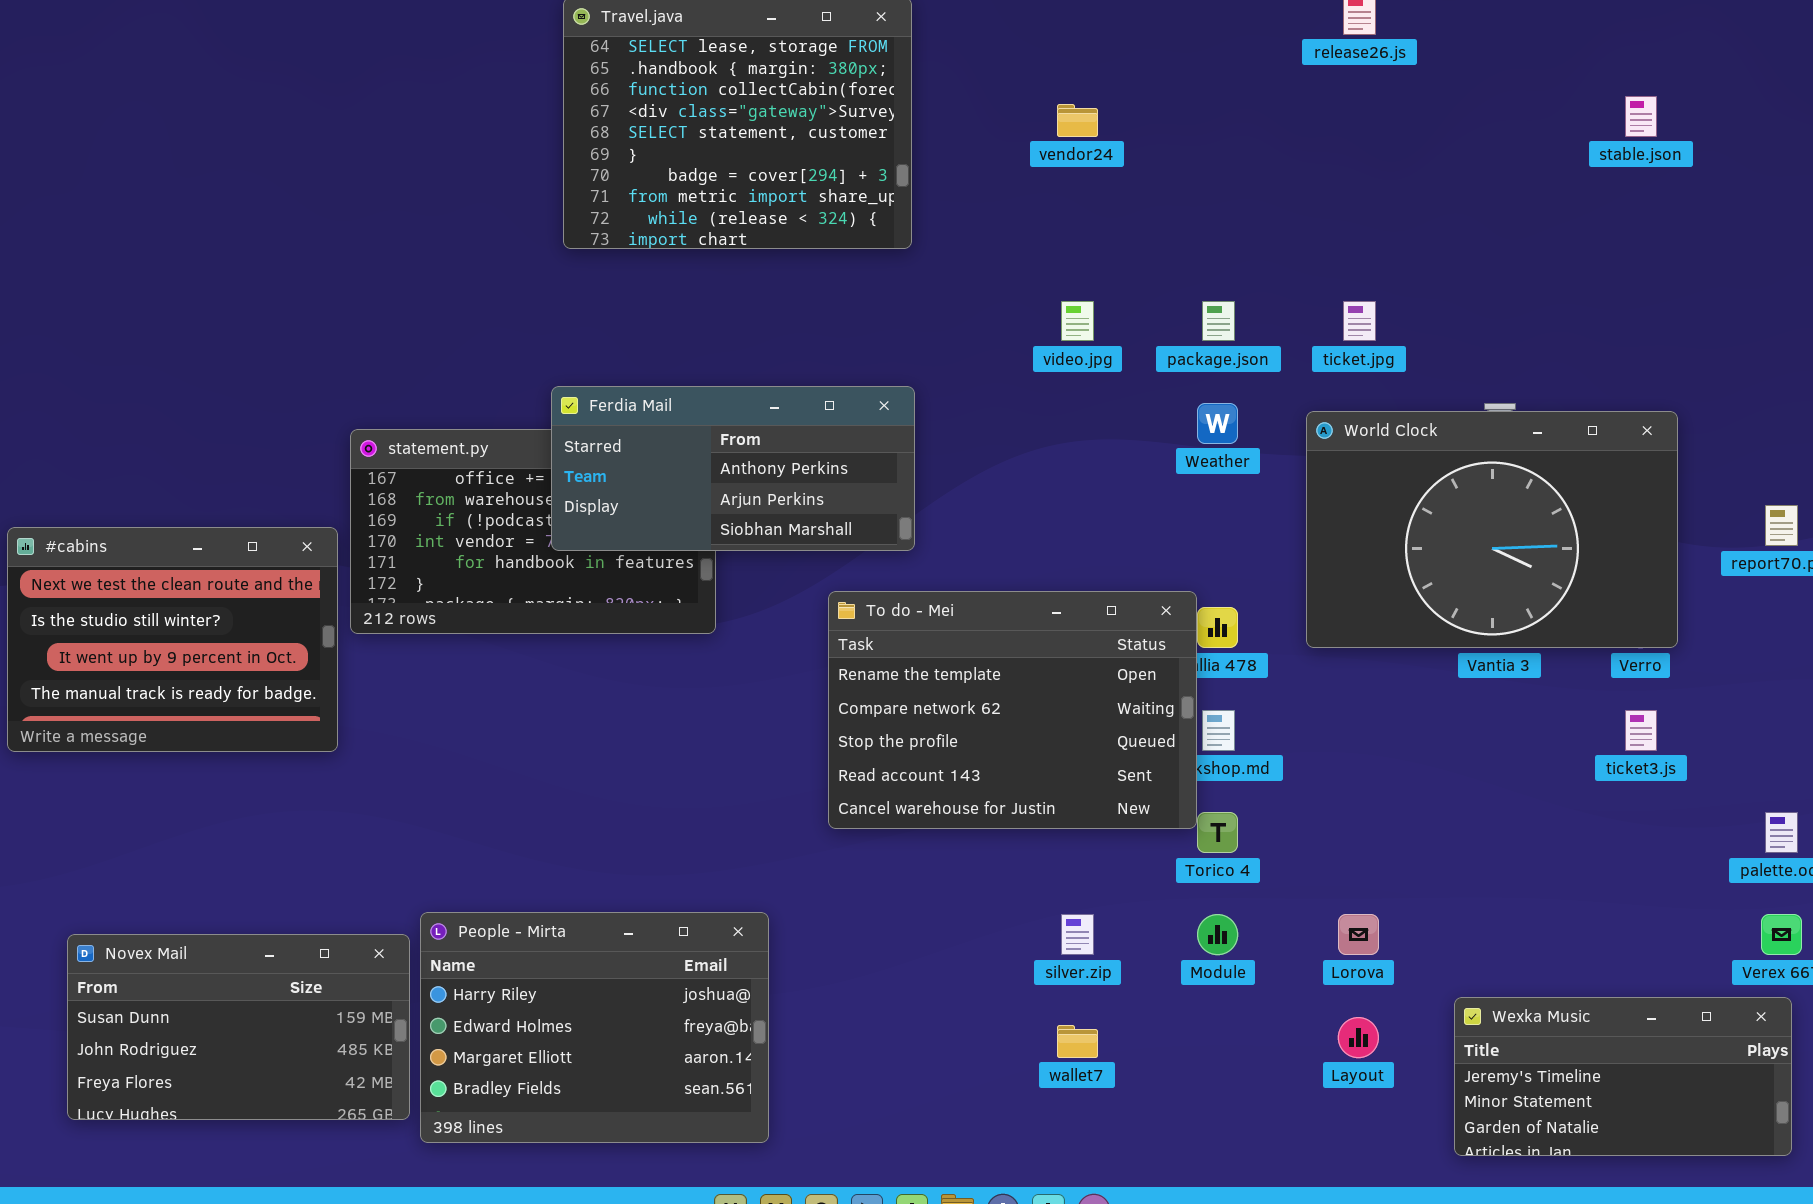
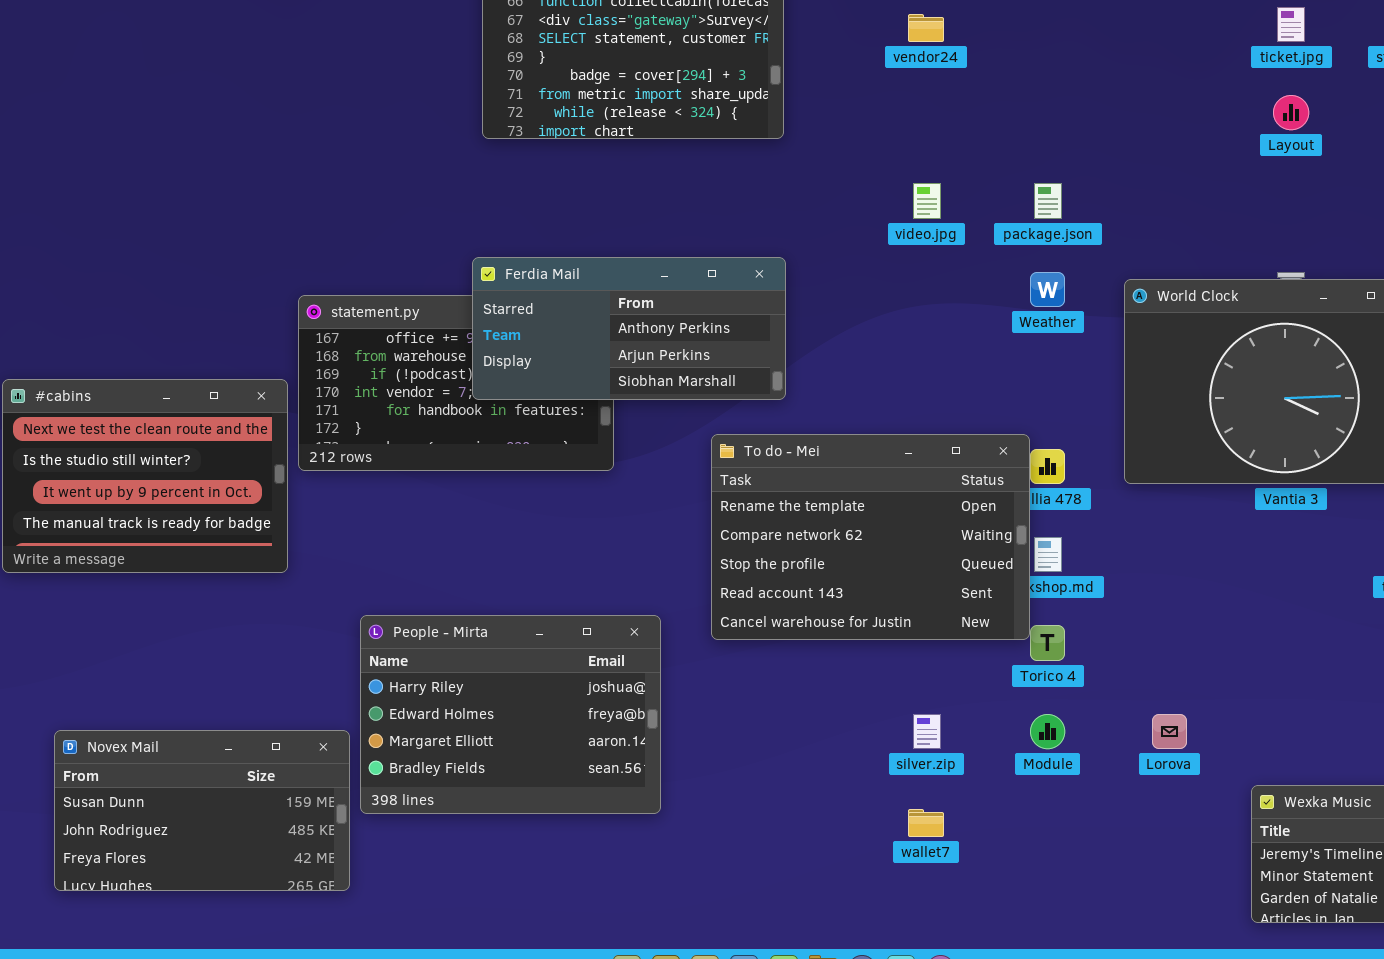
ticket.jpg: [1343,301,1376,341] -> [1277,7,1305,42], moved
People - Mirta: [420,912,769,1143] -> [360,615,661,814], moved
Layout: [1338,1017,1379,1058] -> [1273,95,1309,130], moved

